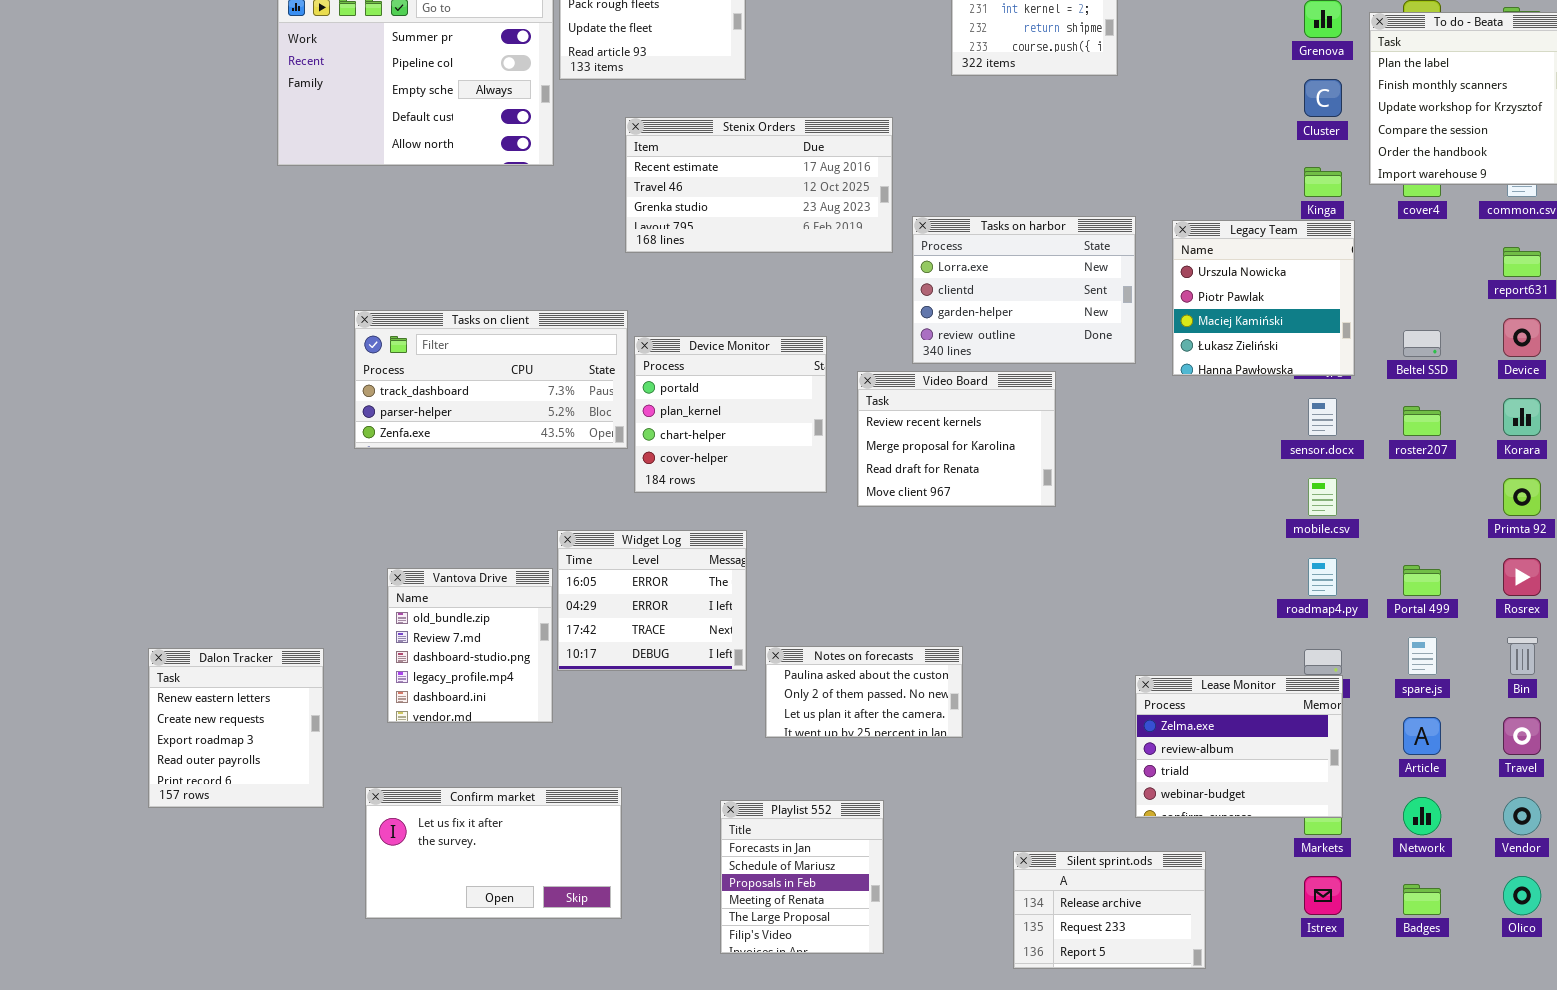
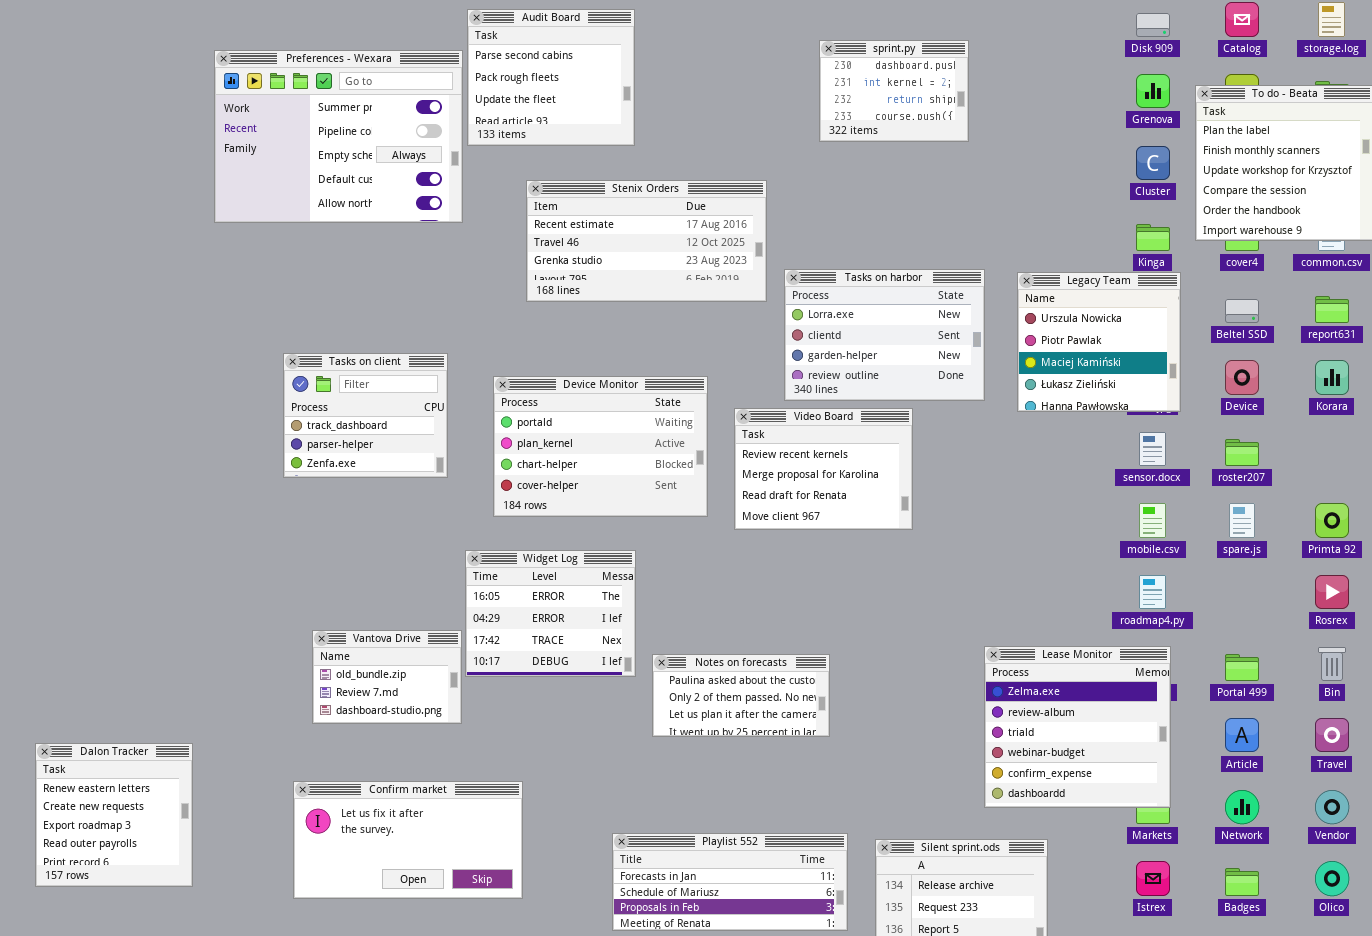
Tasks on client: [354,310,628,449] -> [283,353,448,478], resized
Device: [1503,318,1541,357] -> [1225,360,1259,395], moved
Beltel SSD: [1403,330,1441,357] -> [1225,299,1259,323], moved
Device Monitor: [634,336,827,493] -> [493,376,708,517], resized
Korara: [1503,398,1541,436] -> [1315,360,1349,395], moved
Portal 499: [1403,565,1441,596] -> [1225,654,1259,681], moved
Vantova Drive: [387,568,553,723] -> [312,630,462,724], resized
spare.js: [1408,637,1437,675] -> [1229,503,1255,538], moved
Dalon Tracker: [148,648,324,808] -> [35,743,193,887], moved
Lease Monitor: [1135,675,1343,818] -> [984,646,1171,808], resized
Playlist 552: [720,800,884,954] -> [612,833,848,931], resized

